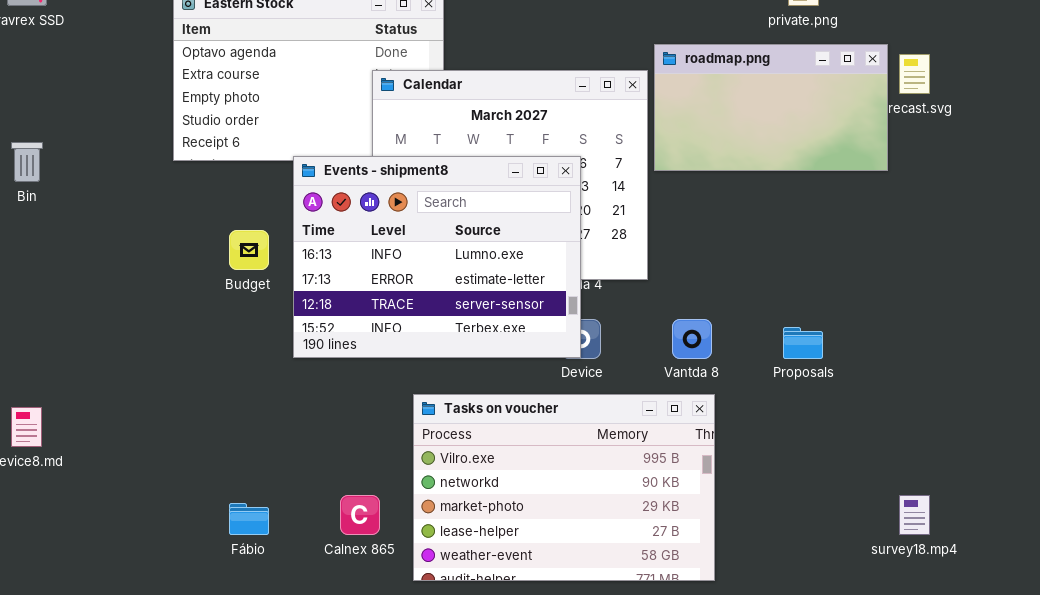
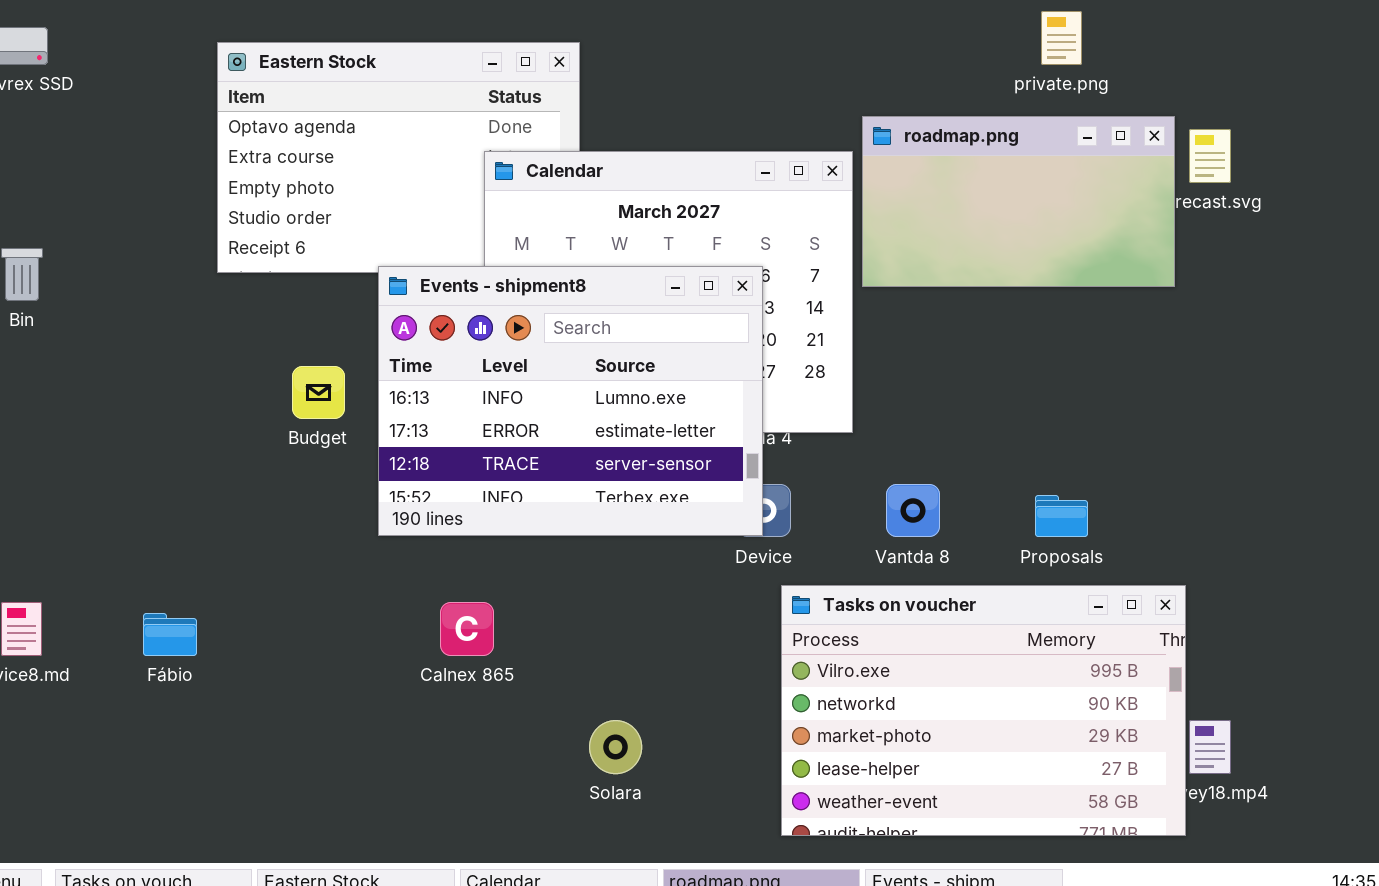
Tasks on voucher: [413,394,715,581] -> [781,585,1186,836], moved
Calnex 865: [340,495,380,535] -> [440,602,494,656], moved
Fábio: [229,503,269,535] -> [143,613,197,656], moved

